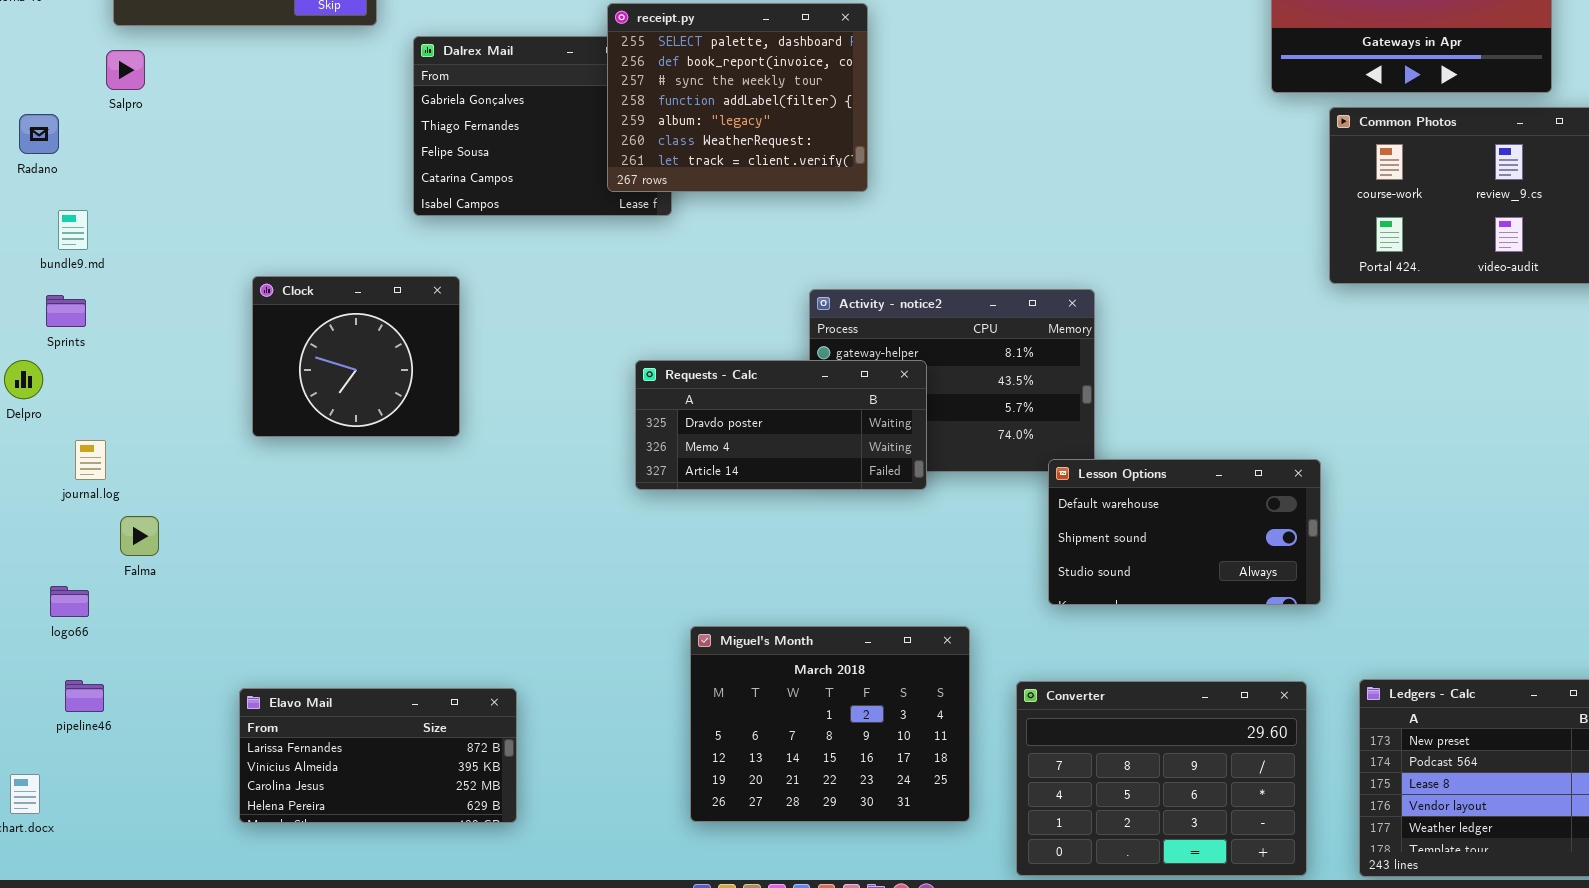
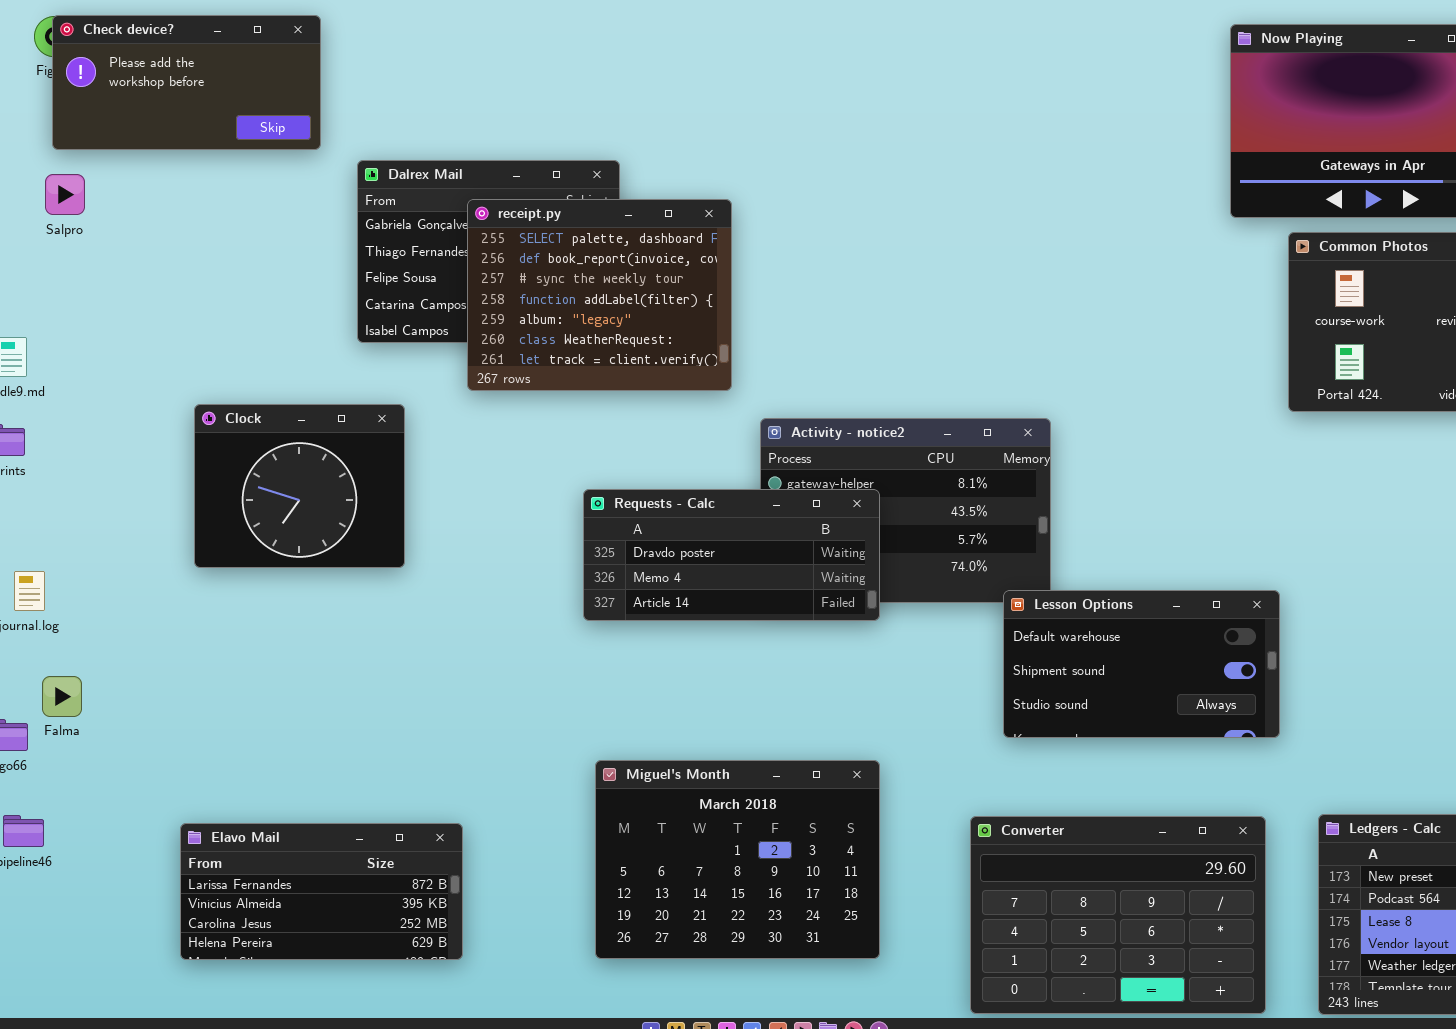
receipt.py: [607,3,868,192] -> [467,199,732,391], moved
Falma: [120,516,159,556] -> [42,676,82,717], moved
Miguel's Month: [690,626,970,822] -> [595,760,880,959], moved

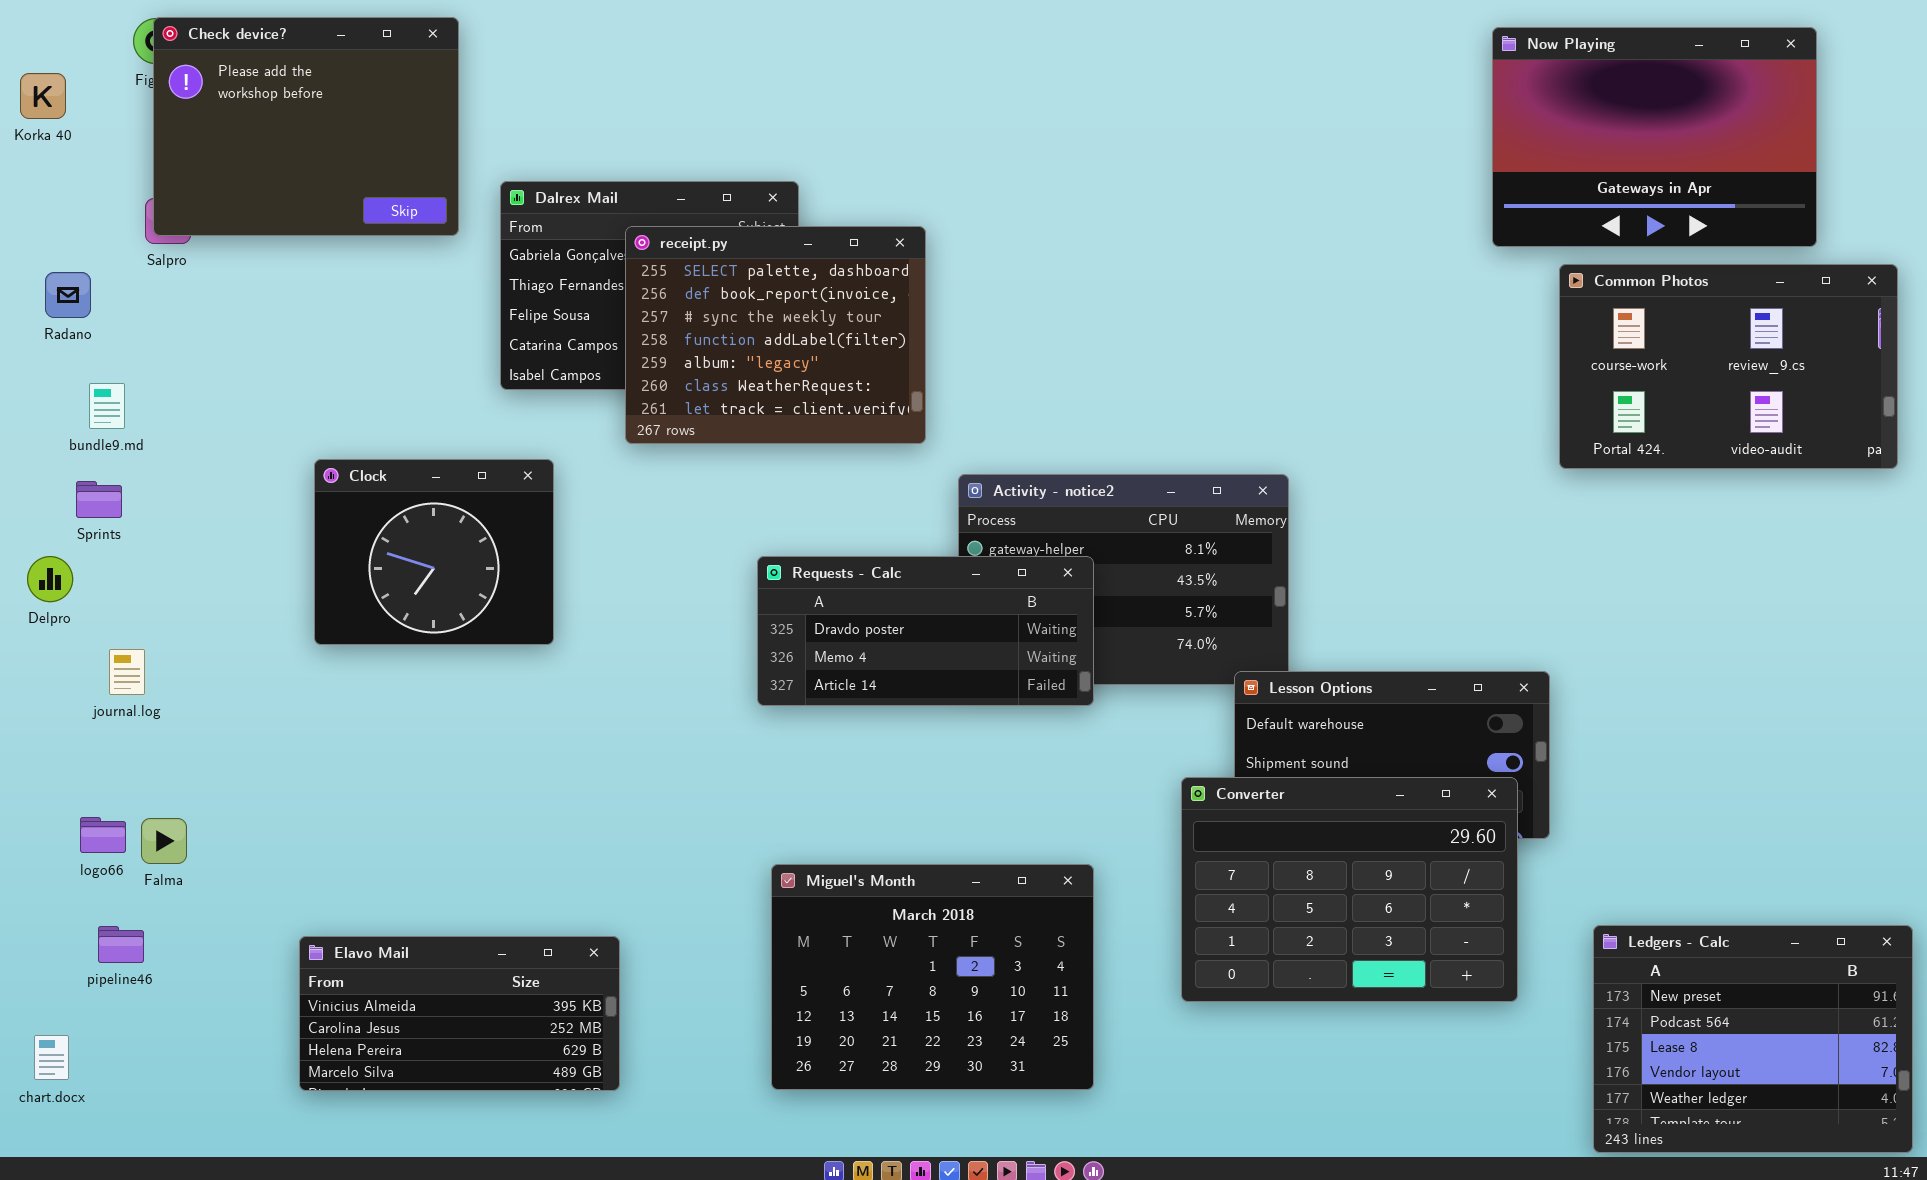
Check device?: [52,15,321,150] -> [153,17,459,236], resized
Falma: [42,676,82,717] -> [141,818,187,864], moved
Converter: [970,816,1266,1014] -> [1181,777,1518,1002], moved
Elavo Mail: [180,823,463,960] -> [299,936,620,1091], scrolled down 1 row

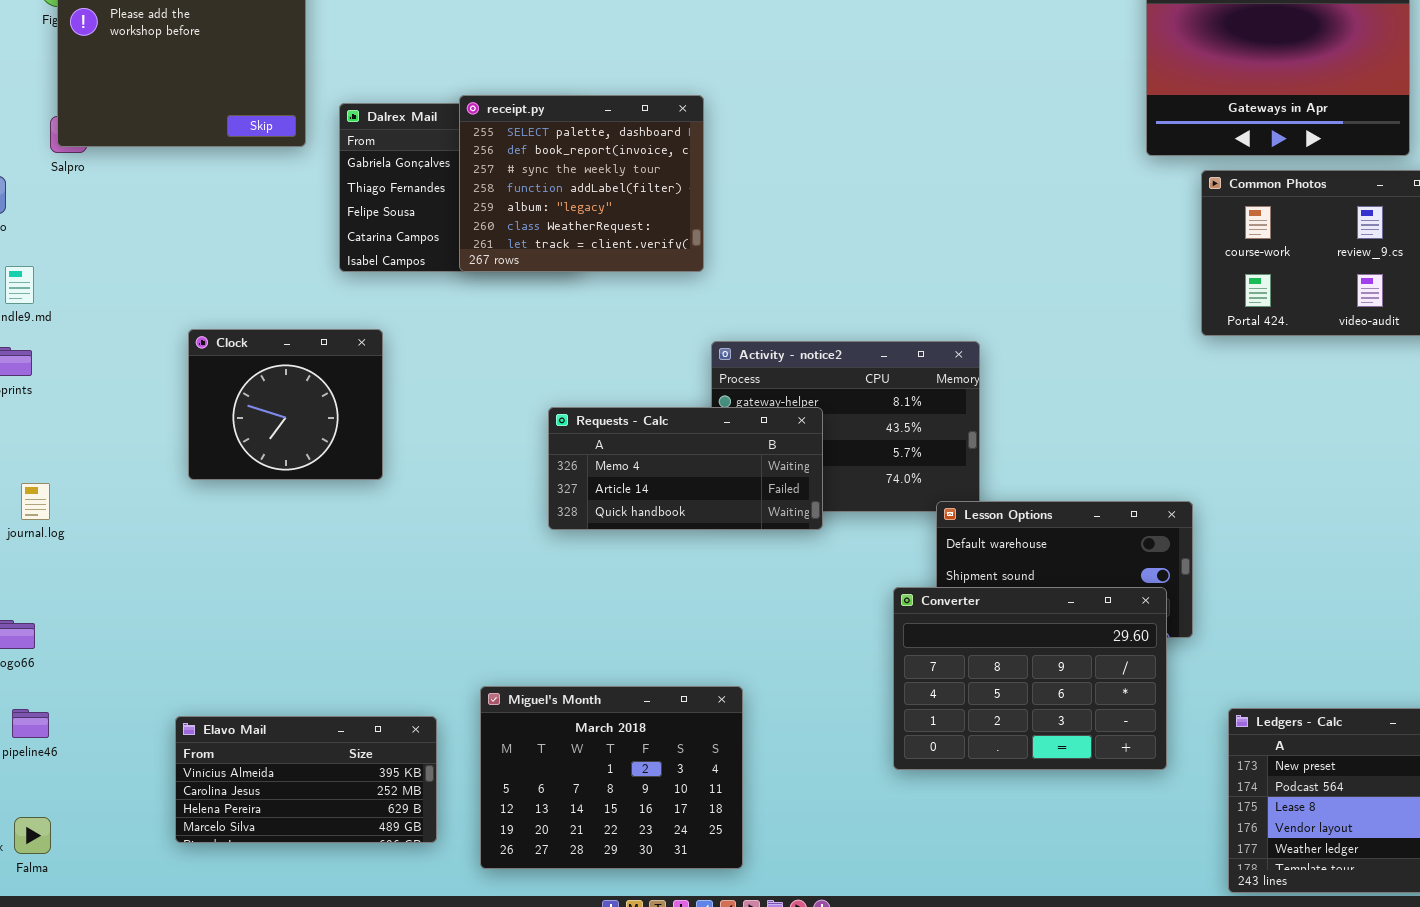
receipt.py: [625,226,926,444] -> [459,95,704,272], moved
Requests - Calc: [757,556,1094,706] -> [548,407,823,530], scrolled down 1 row
Falma: [141,818,187,864] -> [14,817,51,854], moved
Miguel's Month: [771,864,1094,1090] -> [480,686,743,869], moved

